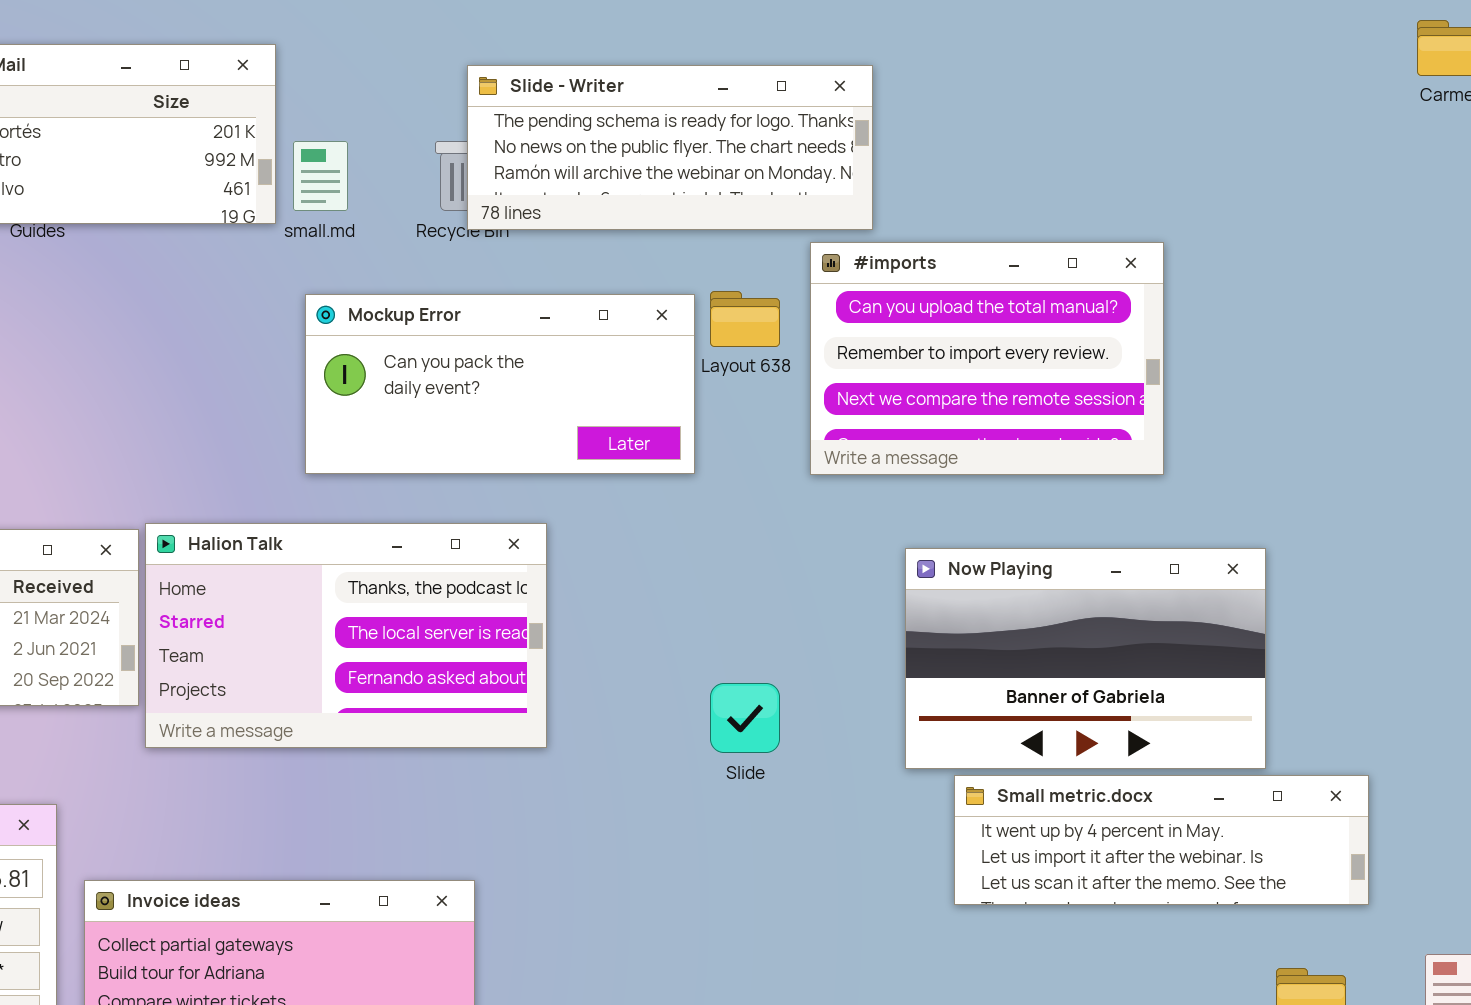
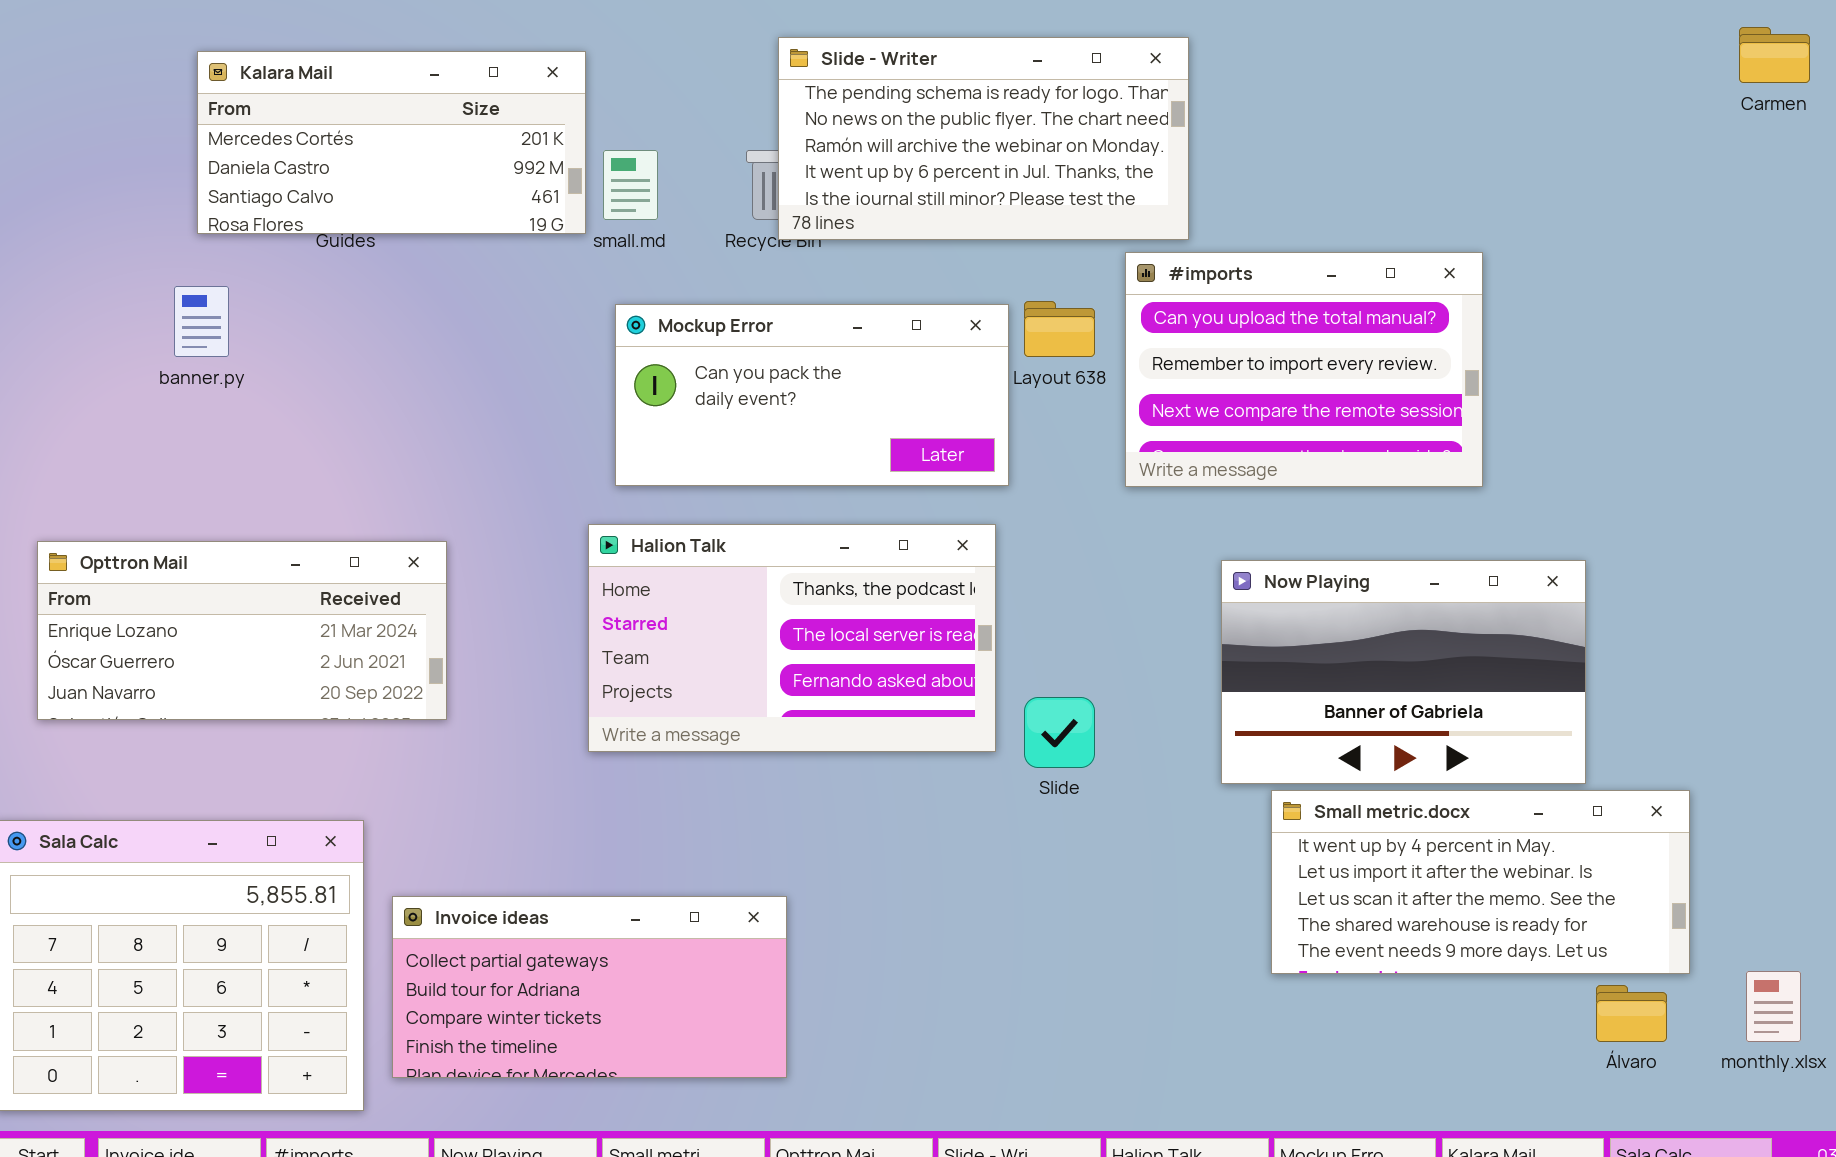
Slide - Writer: [467,65,873,230] -> [778,37,1189,240], resized
Halion Talk: [145,523,547,748] -> [588,524,996,752], moved
Small metric.docx: [954,775,1369,905] -> [1271,790,1690,974], resized

